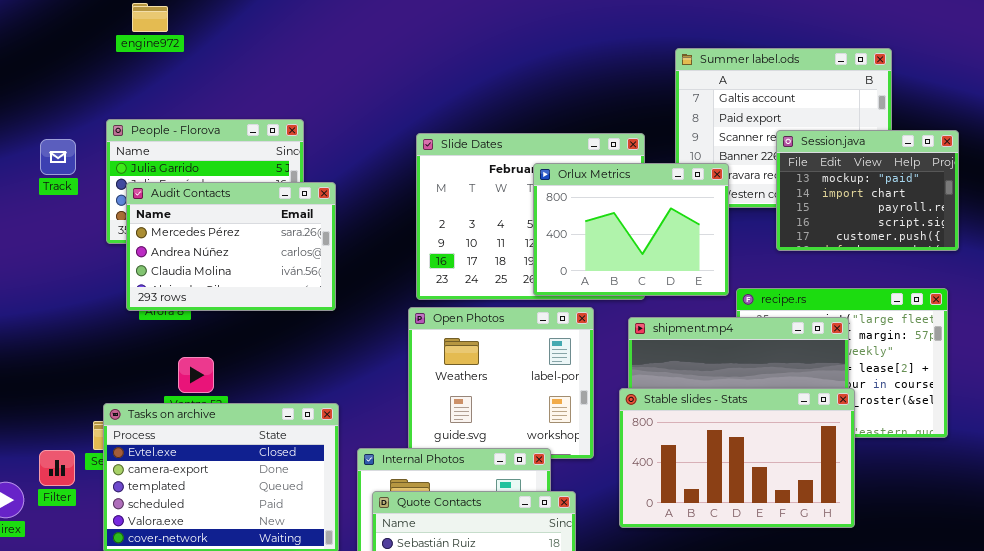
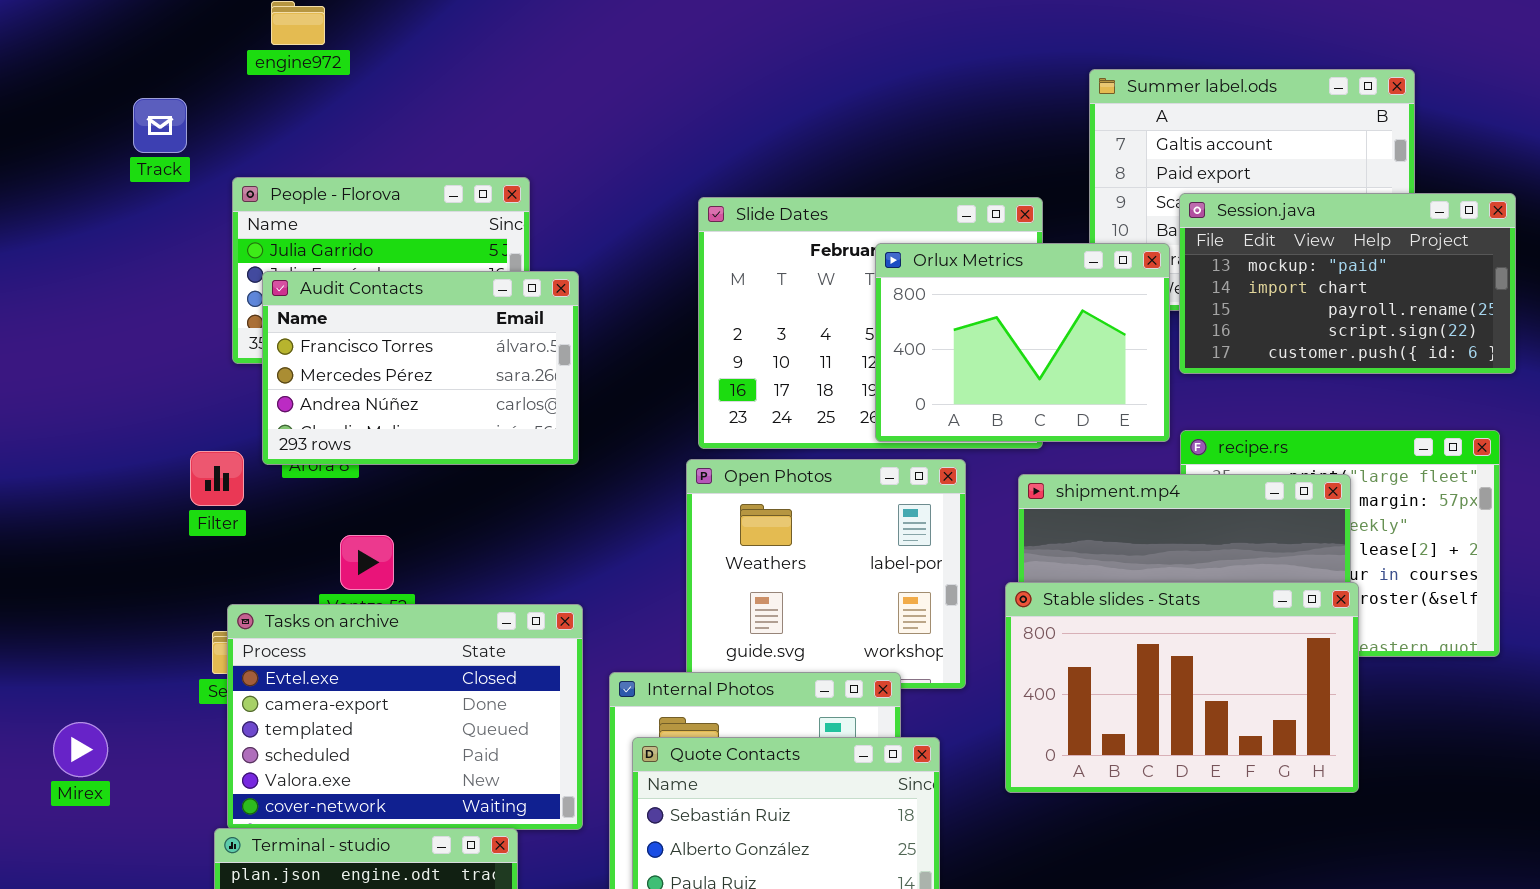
Session.java: [776,130,959,251] -> [1179,193,1516,374], resized
Track: [40,139,76,175] -> [133,98,187,153], moved
Audit Contacts: [126,182,336,311] -> [262,271,579,465], scrolled up 1 row
Filter: [39,450,75,486] -> [190,451,244,506], moved

